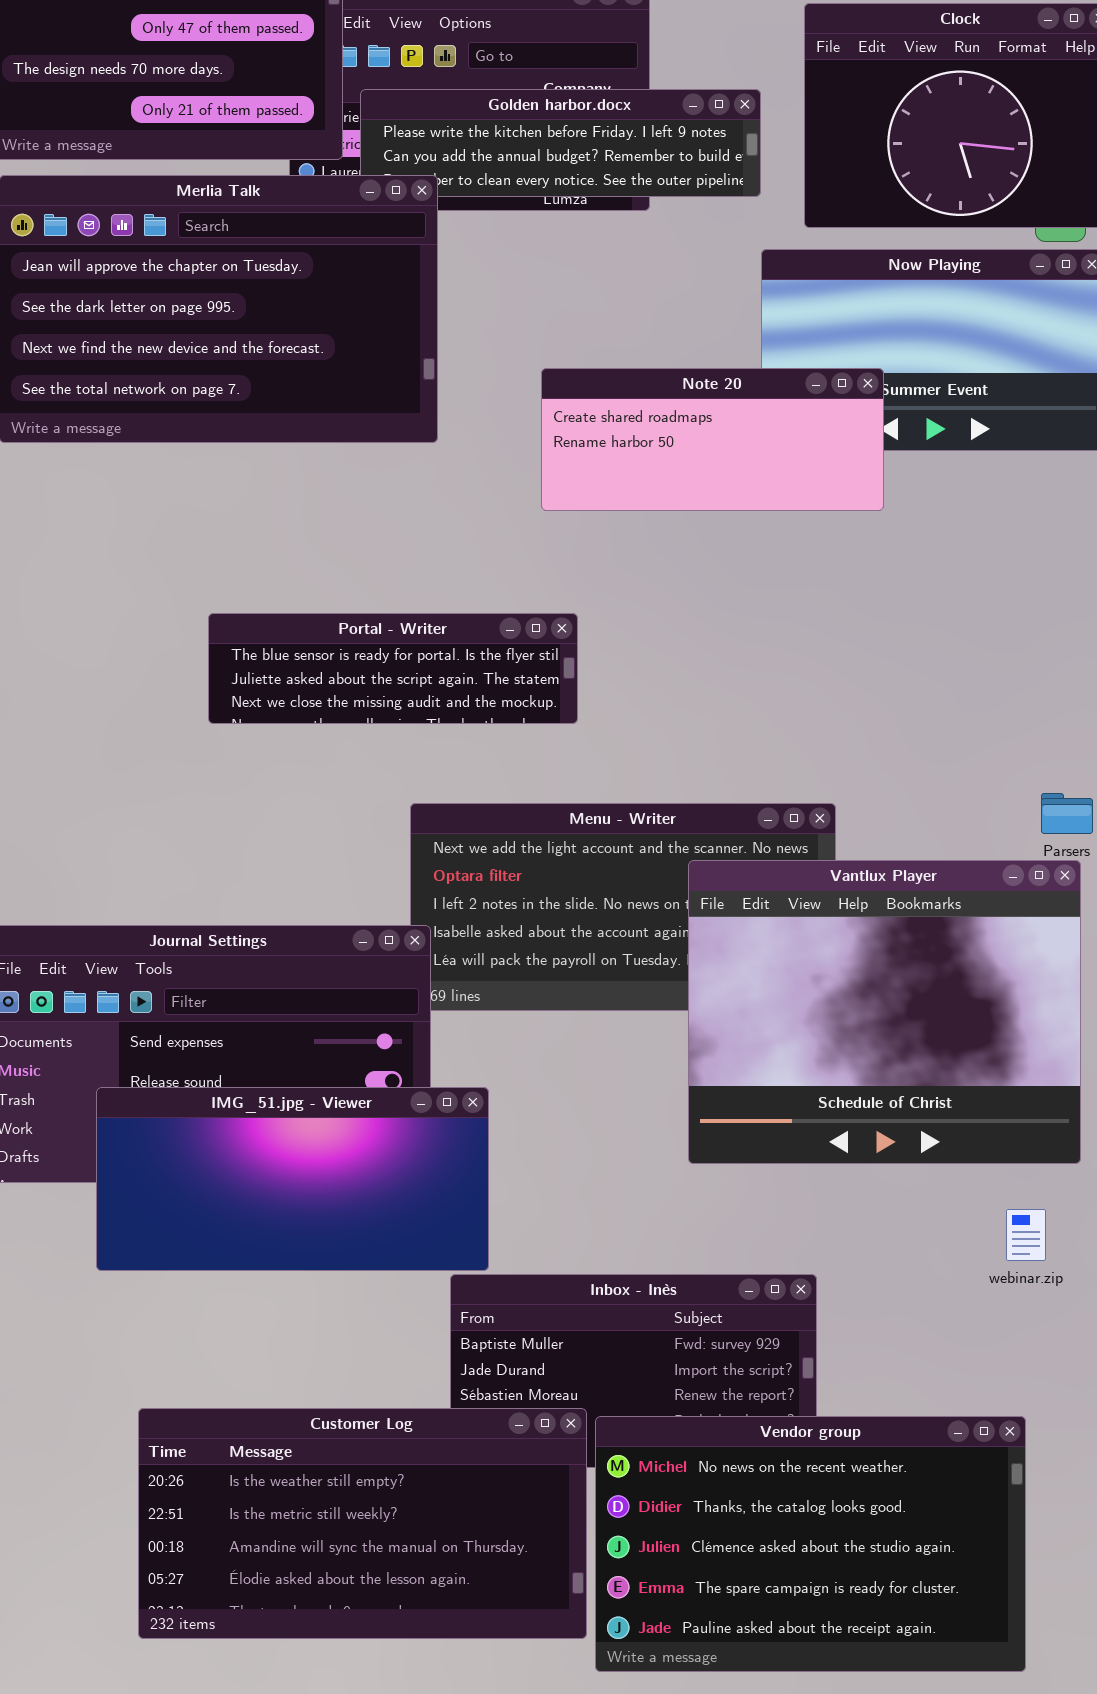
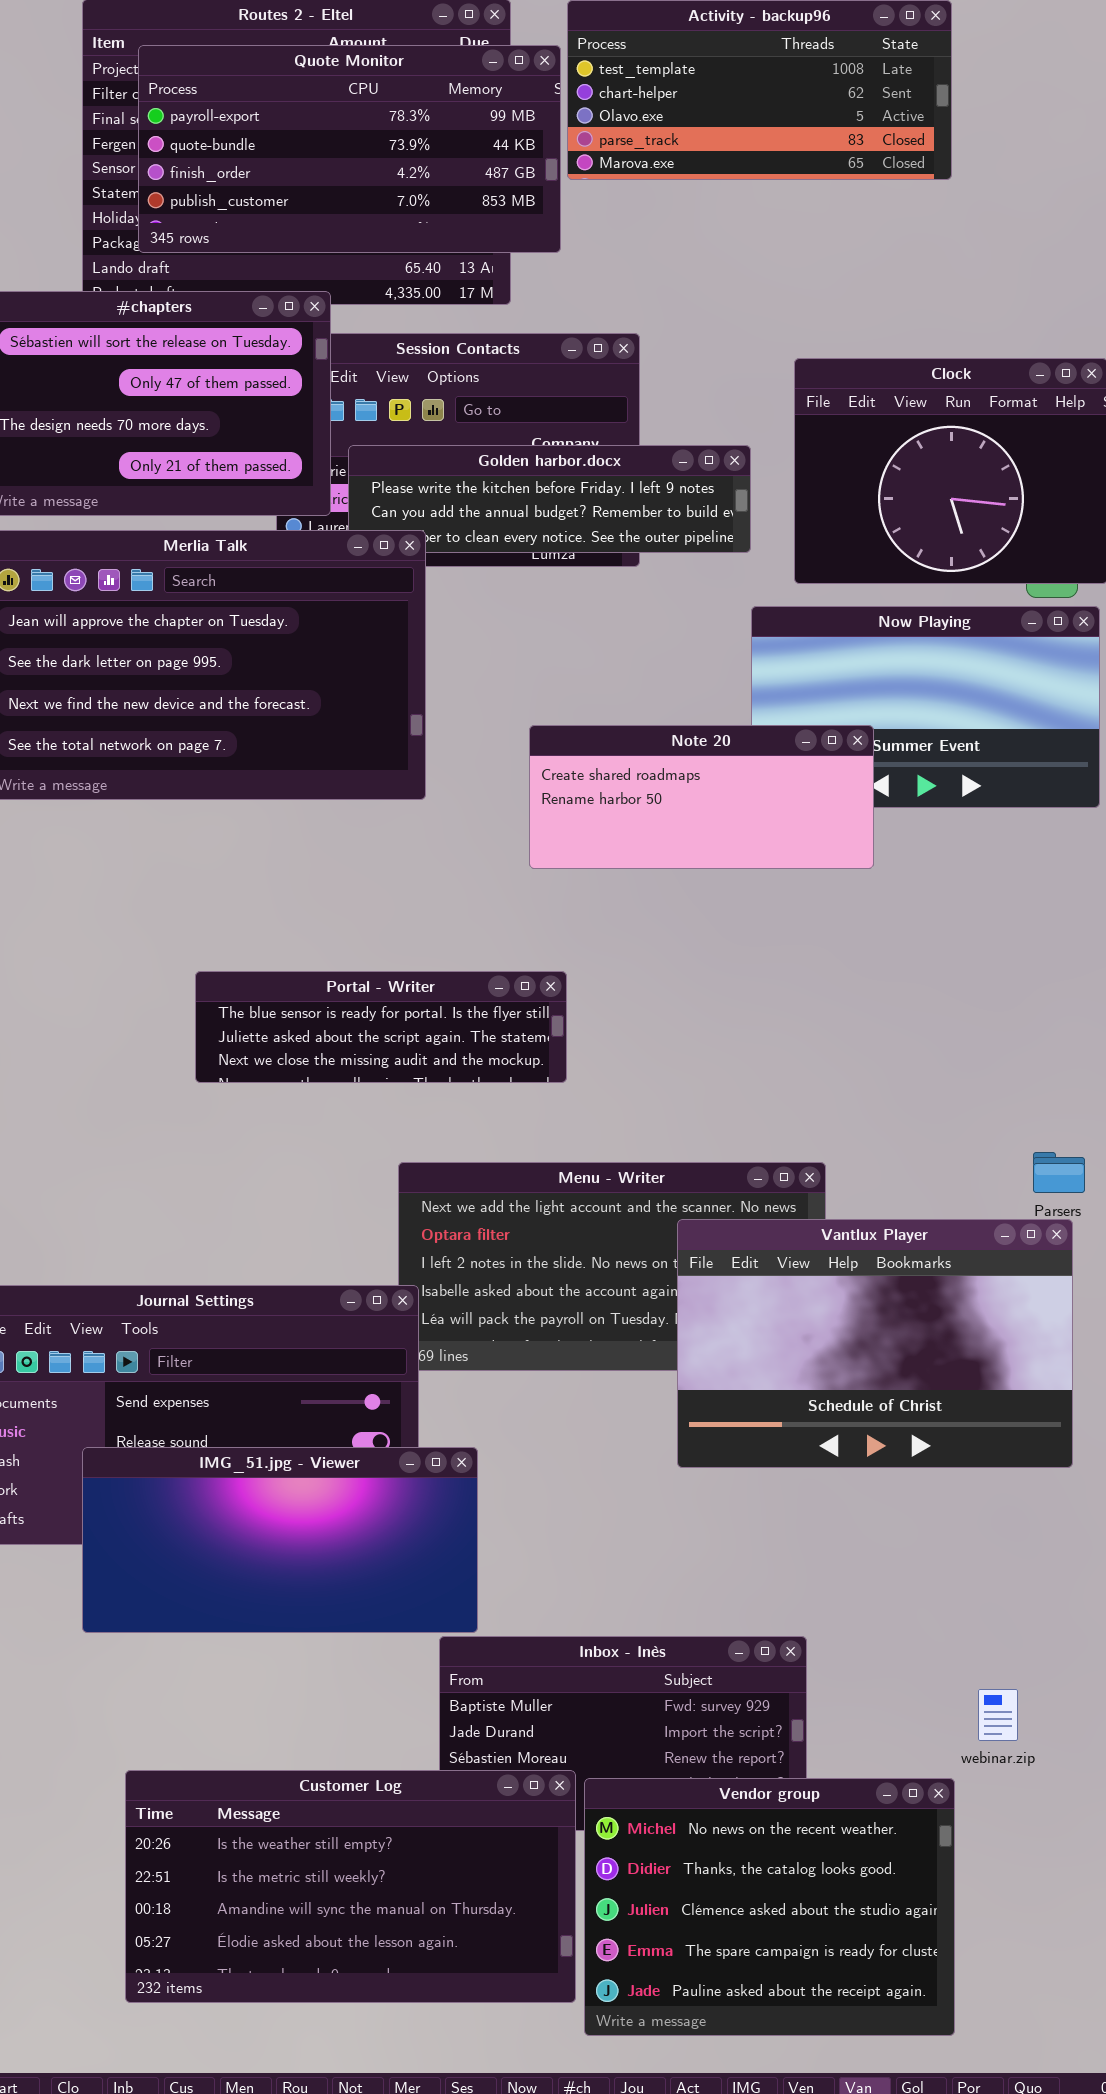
Vantlux Player: [688,860,1081,1164] -> [677,1219,1073,1468], resized
webinar.zip: [1006,1209,1046,1261] -> [978,1689,1018,1741], moved
Vendor group: [595,1416,1026,1672] -> [584,1778,955,2036], resized

